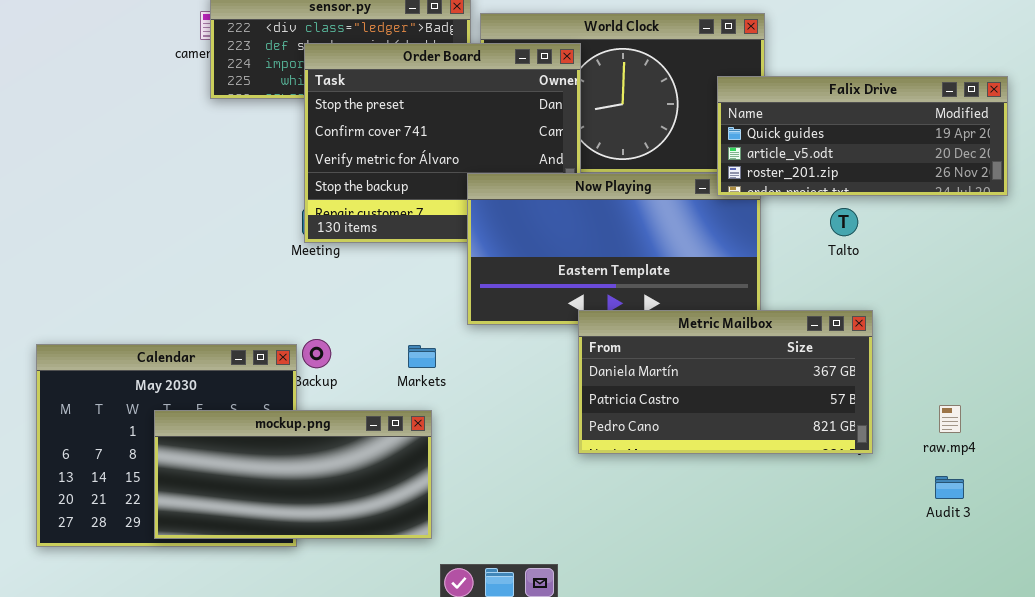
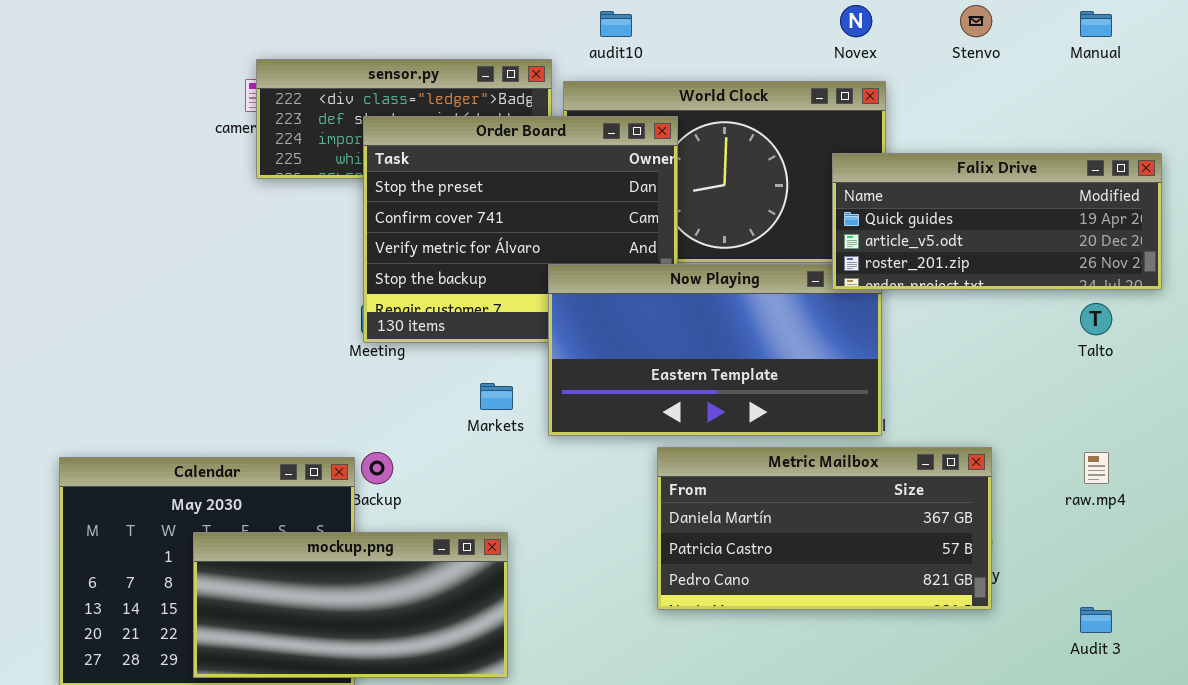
Talto: [830,208,858,236] -> [1080,303,1112,335], moved
Metric Mailbox: [578,310,873,454] -> [657,447,992,610], moved
Markets: [408,345,436,368] -> [480,383,513,410], moved
raw.mp4: [939,405,961,433] -> [1084,452,1109,484], moved

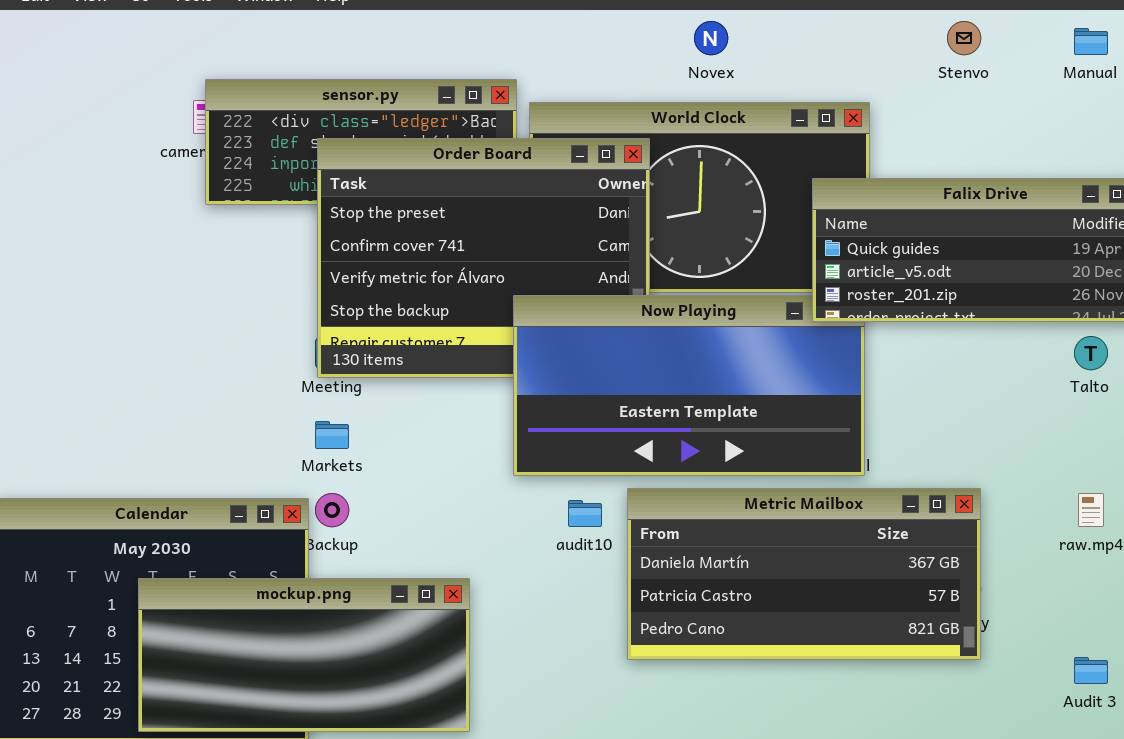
Novex: [840,5,872,37] -> [694,21,728,55], moved
audit10: [600,11,632,37] -> [568,500,602,527], moved
Markets: [480,383,513,410] -> [315,421,349,449], moved

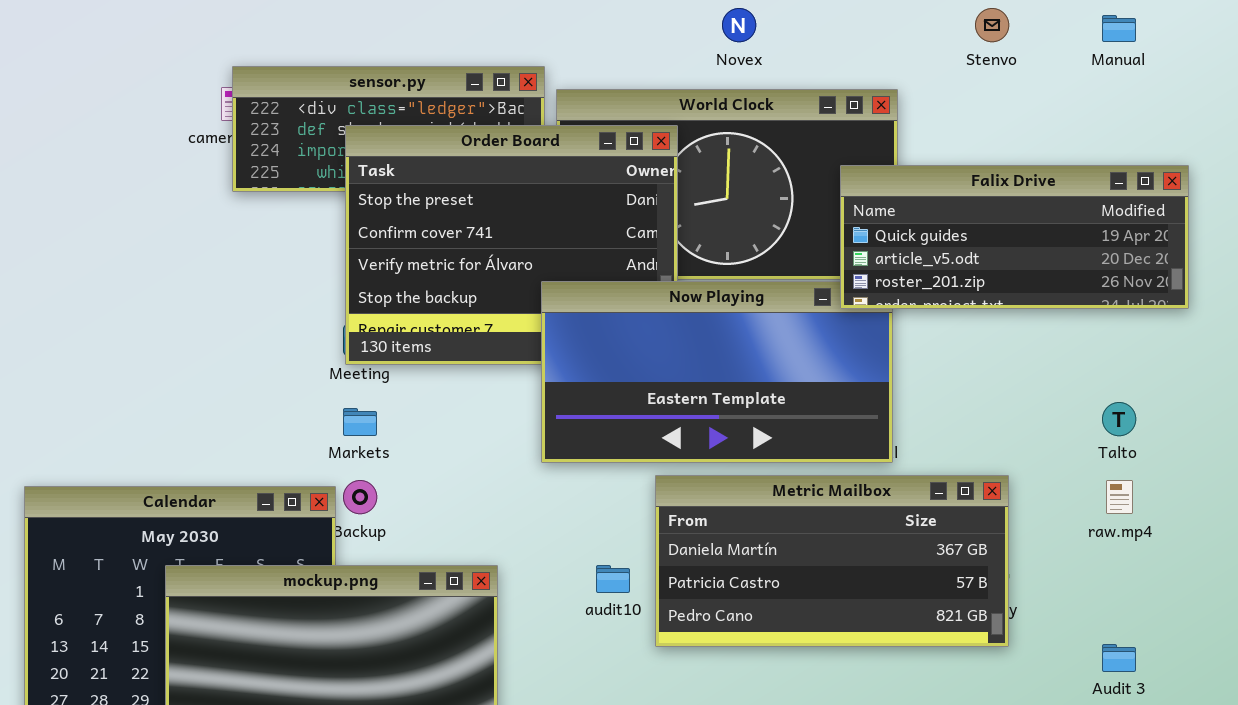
Talto: [1074,336,1108,370] -> [1102,402,1136,436], moved
audit10: [568,500,602,527] -> [596,565,630,593], moved

